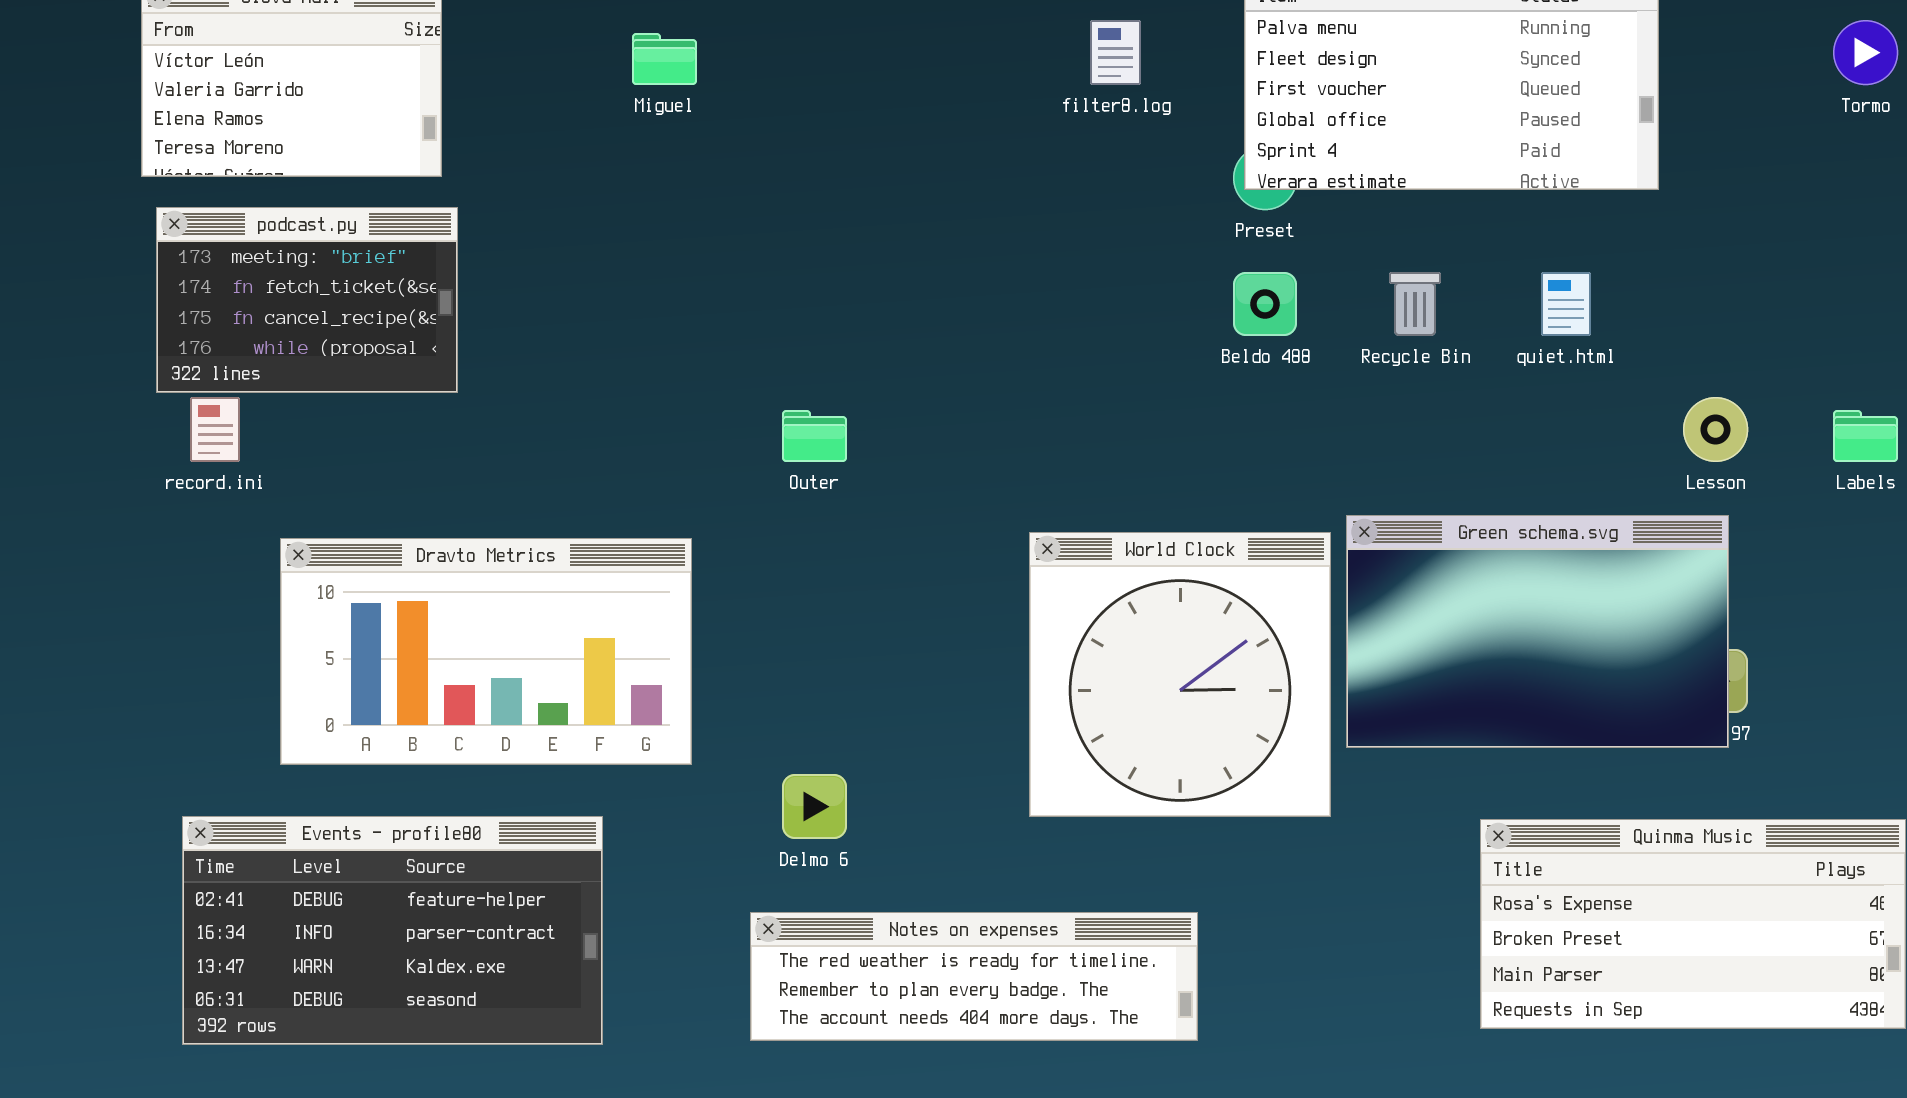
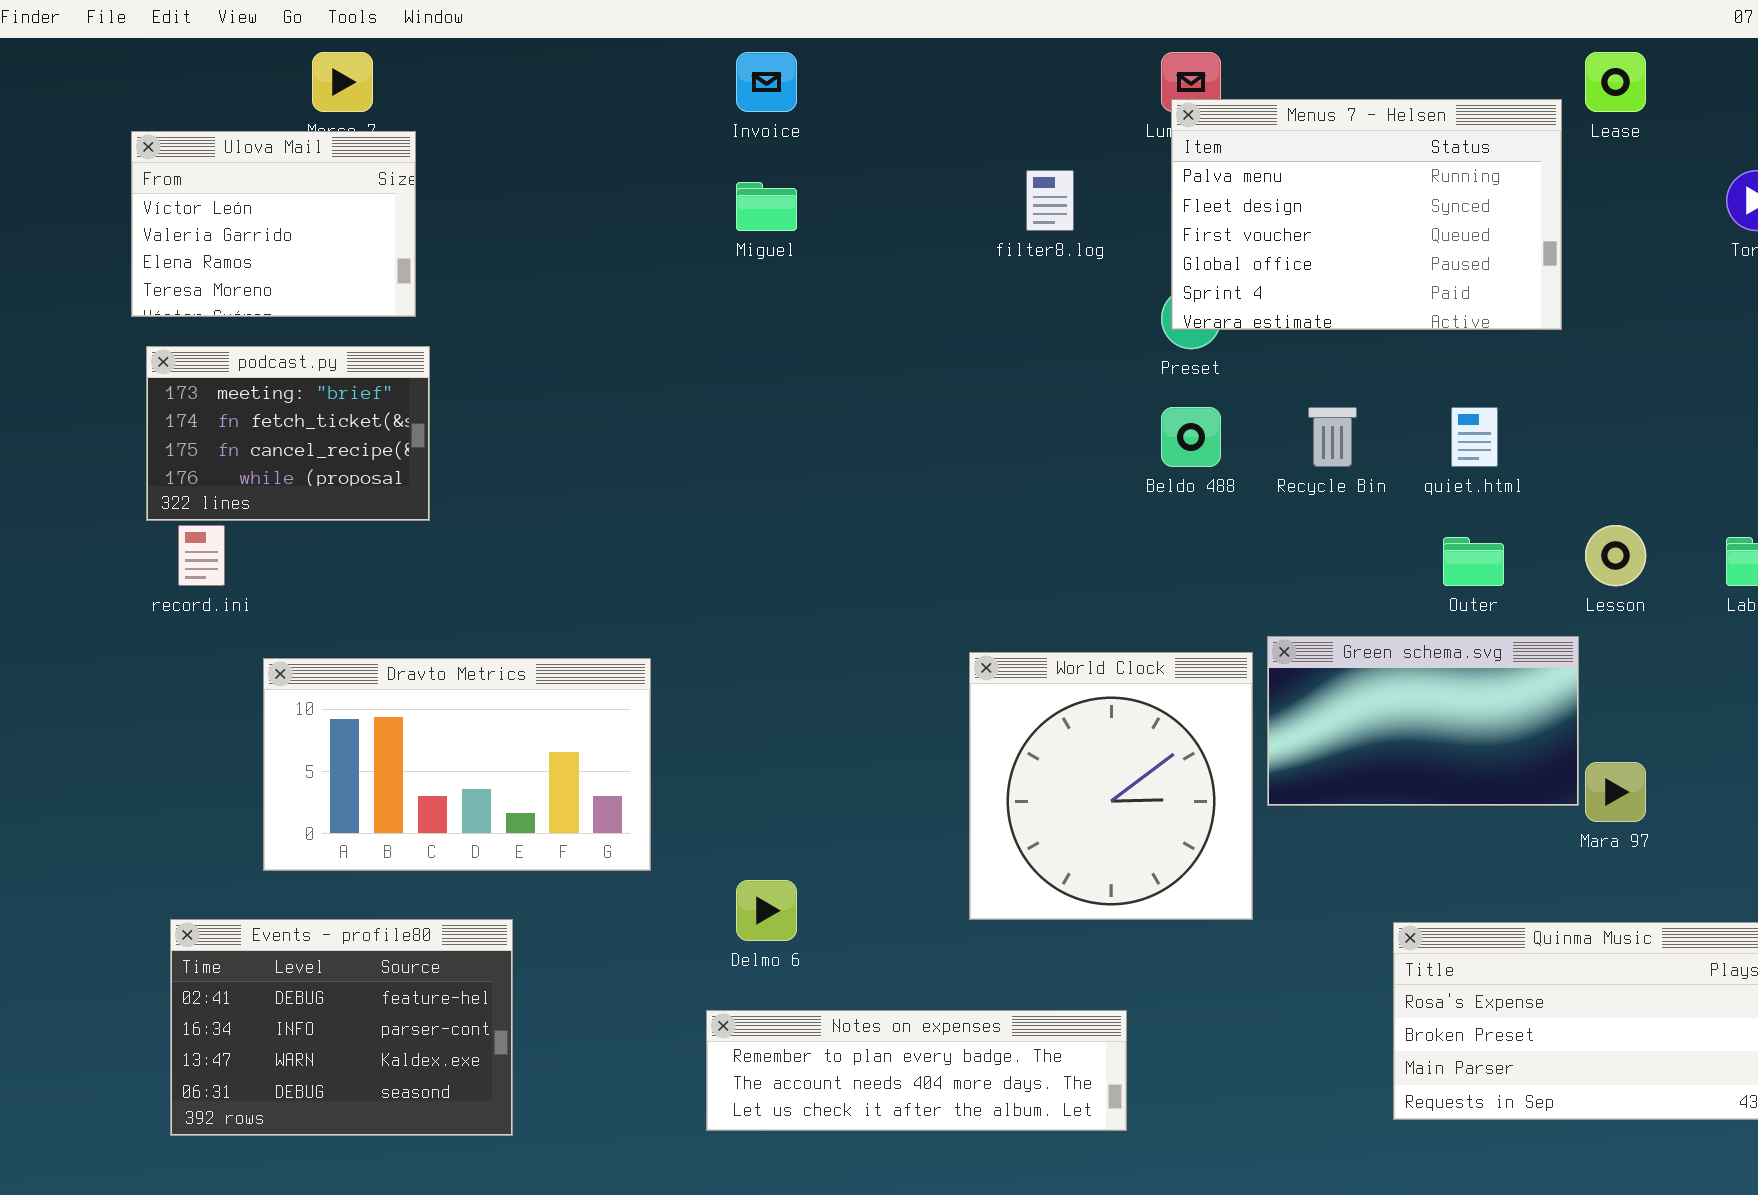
Miguel: [632,33,697,85] -> [736,182,797,231], moved
Outer: [782,410,847,462] -> [1443,537,1504,586], moved
Green schema.svg: [1346,515,1729,748] -> [1267,636,1579,806], resized
Events - profile80: [182,816,603,1045] -> [170,919,513,1136], resized
Notes on expenses: [750,912,1198,1041] -> [706,1010,1127,1131], scrolled down 1 row

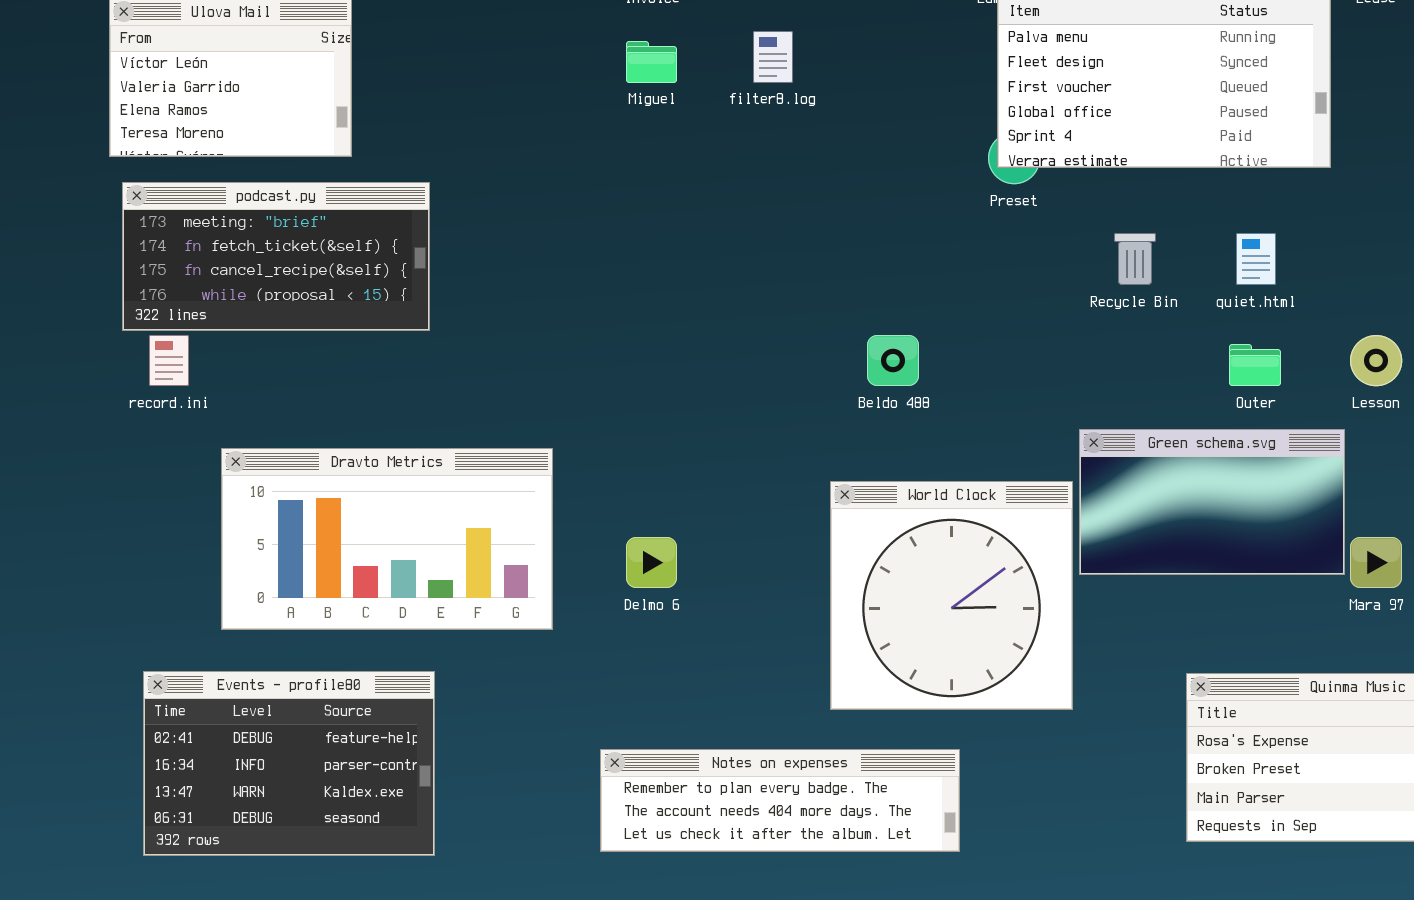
filter8.log: [1026,170,1074,231] -> [753,31,793,83], moved
podcast.py: [146,346,430,521] -> [122,182,430,331], resized
Beldo 488: [1161,407,1221,467] -> [867,335,919,386], moved
World Clock: [969,652,1253,920] -> [830,481,1073,710], moved
Delmo 6: [736,880,797,941] -> [626,537,677,588], moved

